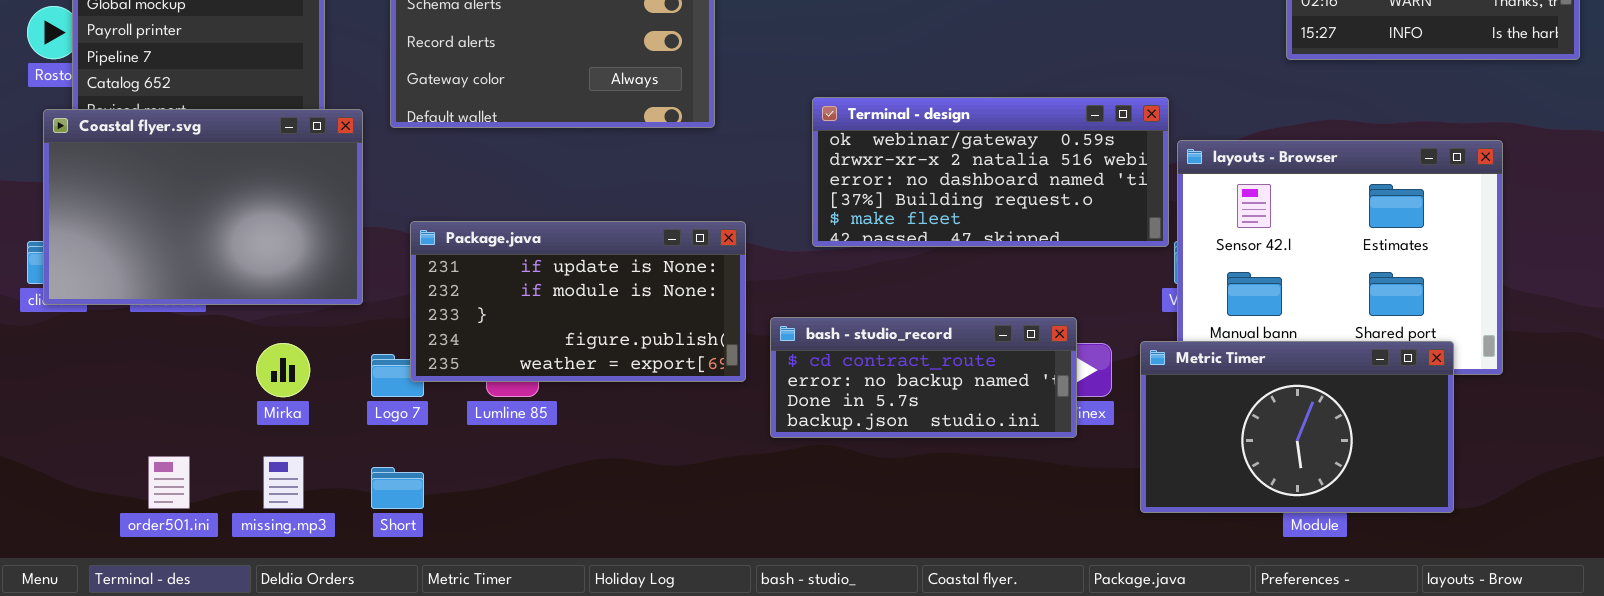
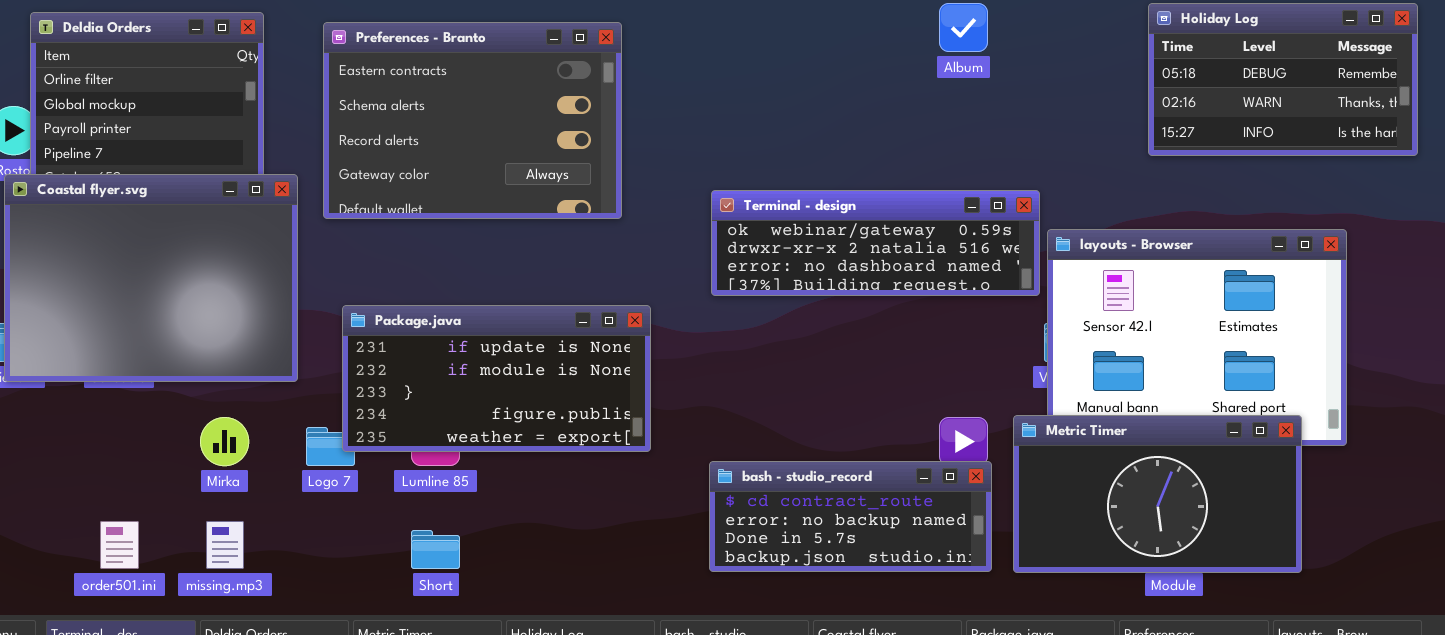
Terminal - design: [812,97,1169,247] -> [711,190,1040,296], resized
Coastal flyer.svg: [43,109,363,305] -> [4,174,298,382], resized
bash - studio_record: [770,317,1077,438] -> [709,461,992,572], moved
Short: [371,467,424,509] -> [411,530,460,569], moved

